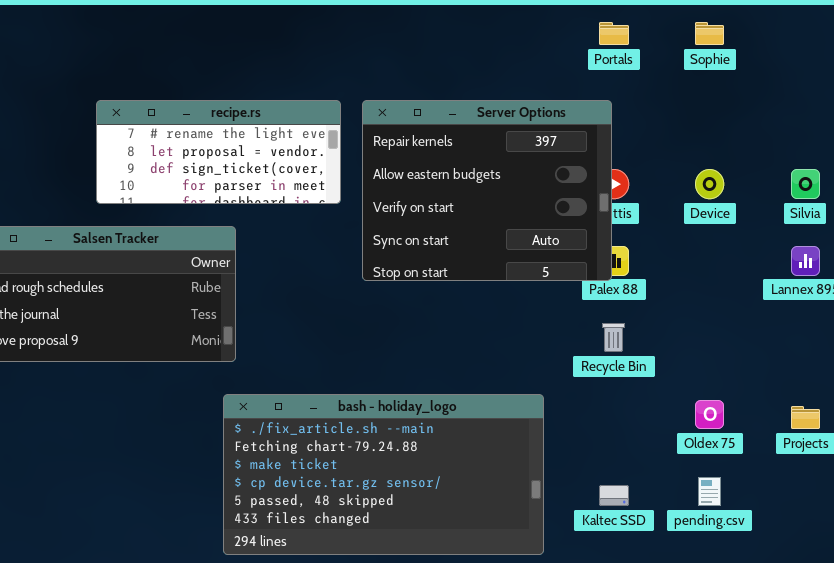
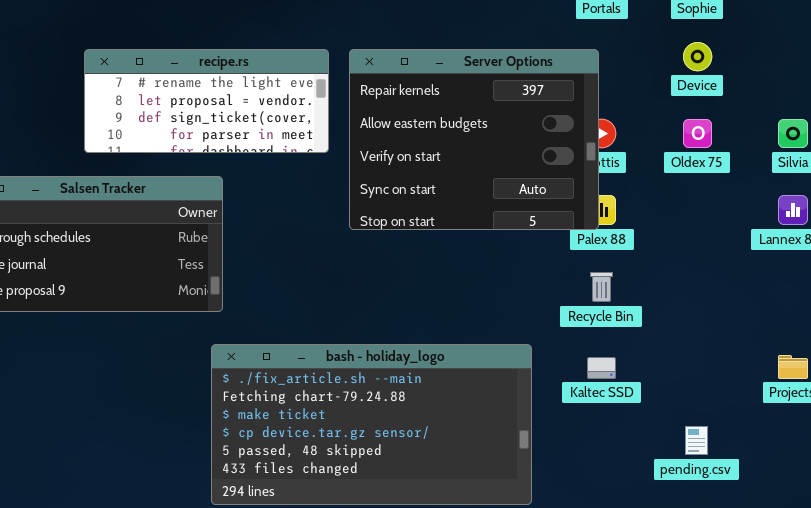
Device: [695,169,724,199] -> [683,42,712,71], moved
Oldex 75: [695,400,724,429] -> [683,119,712,148], moved
Kaltec SSD: [599,485,629,506] -> [587,357,616,379], moved

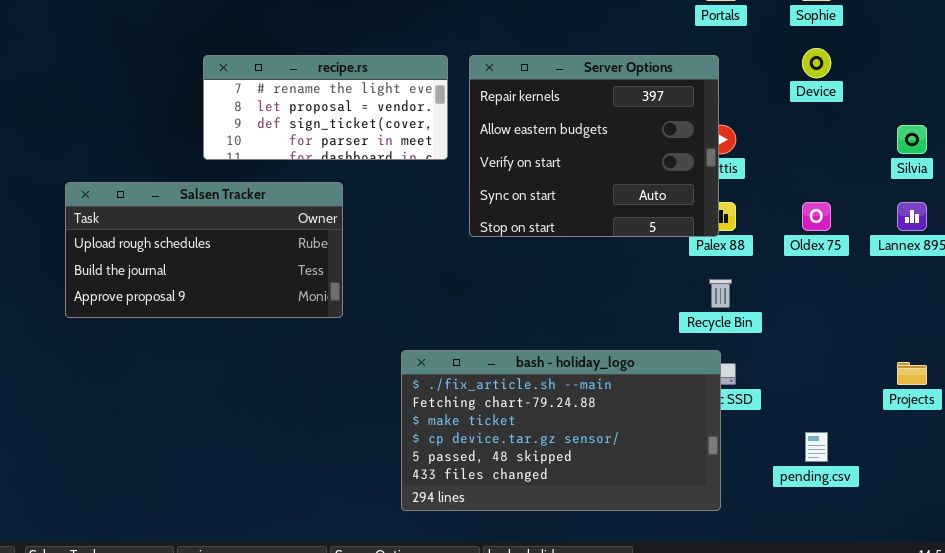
Oldex 75: [683,119,712,148] -> [802,202,831,231], moved
bash - holiday_logo: [211,344,532,505] -> [401,350,721,511], moved

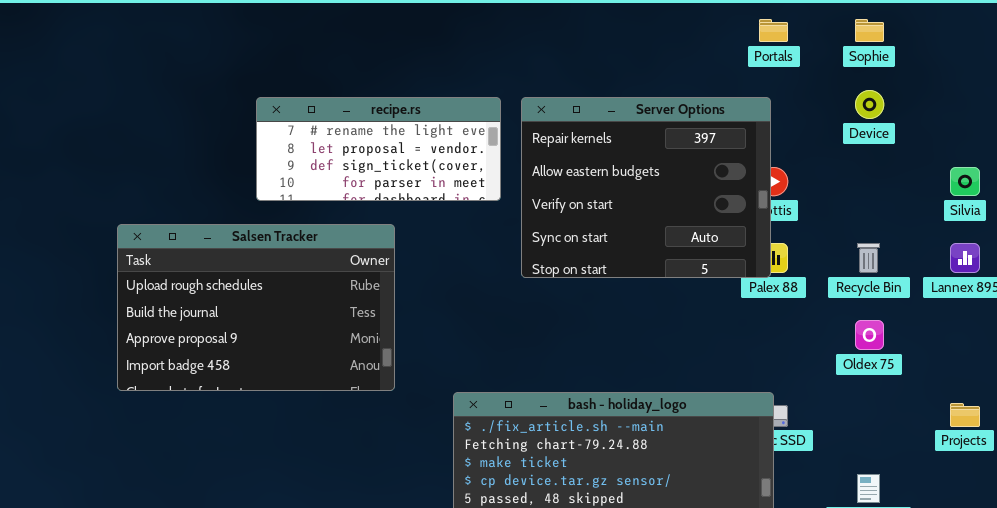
Salsen Tracker: [65,182,343,318] -> [117,224,395,391], resized
Oldex 75: [802,202,831,231] -> [855,320,884,350], moved
Recycle Bin: [709,279,732,308] -> [857,243,880,273], moved

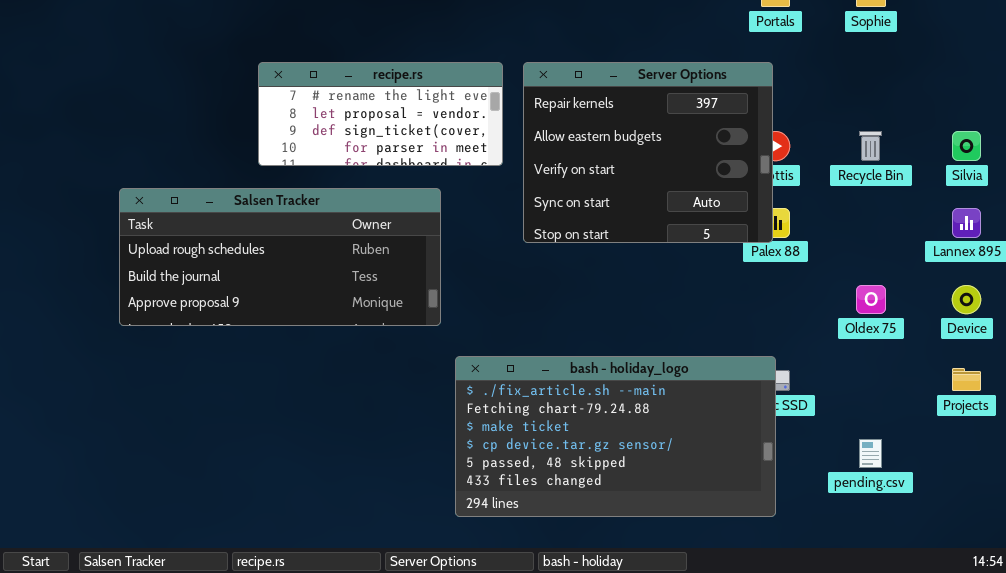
Device: [855,90,884,119] -> [952,285,981,314], moved
Salsen Tracker: [117,224,395,391] -> [119,188,441,326], resized
Recycle Bin: [857,243,880,273] -> [859,131,882,161], moved

